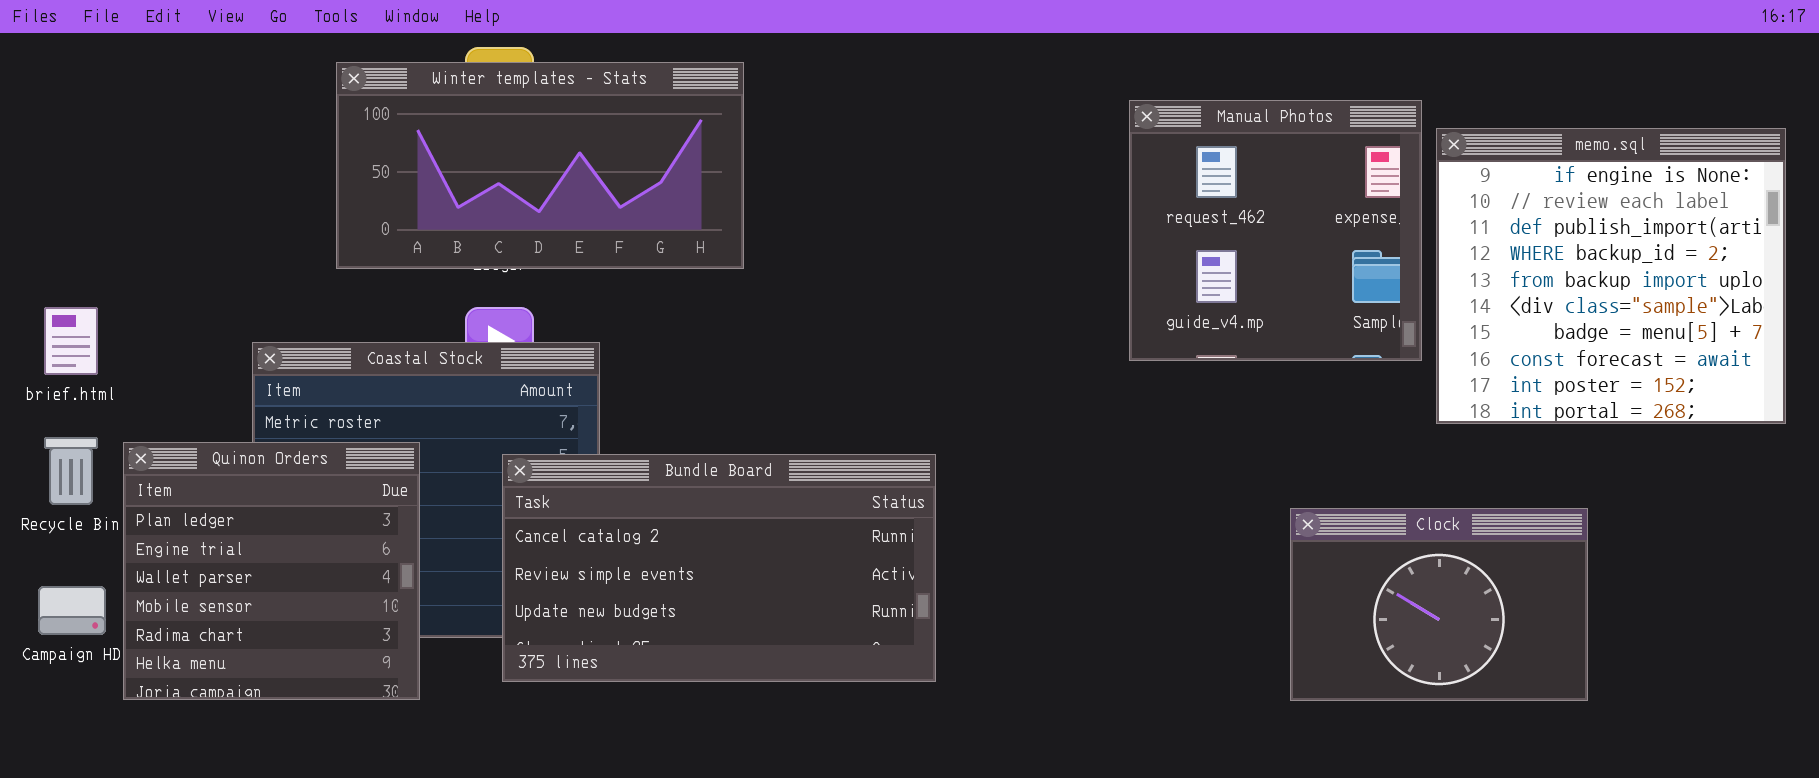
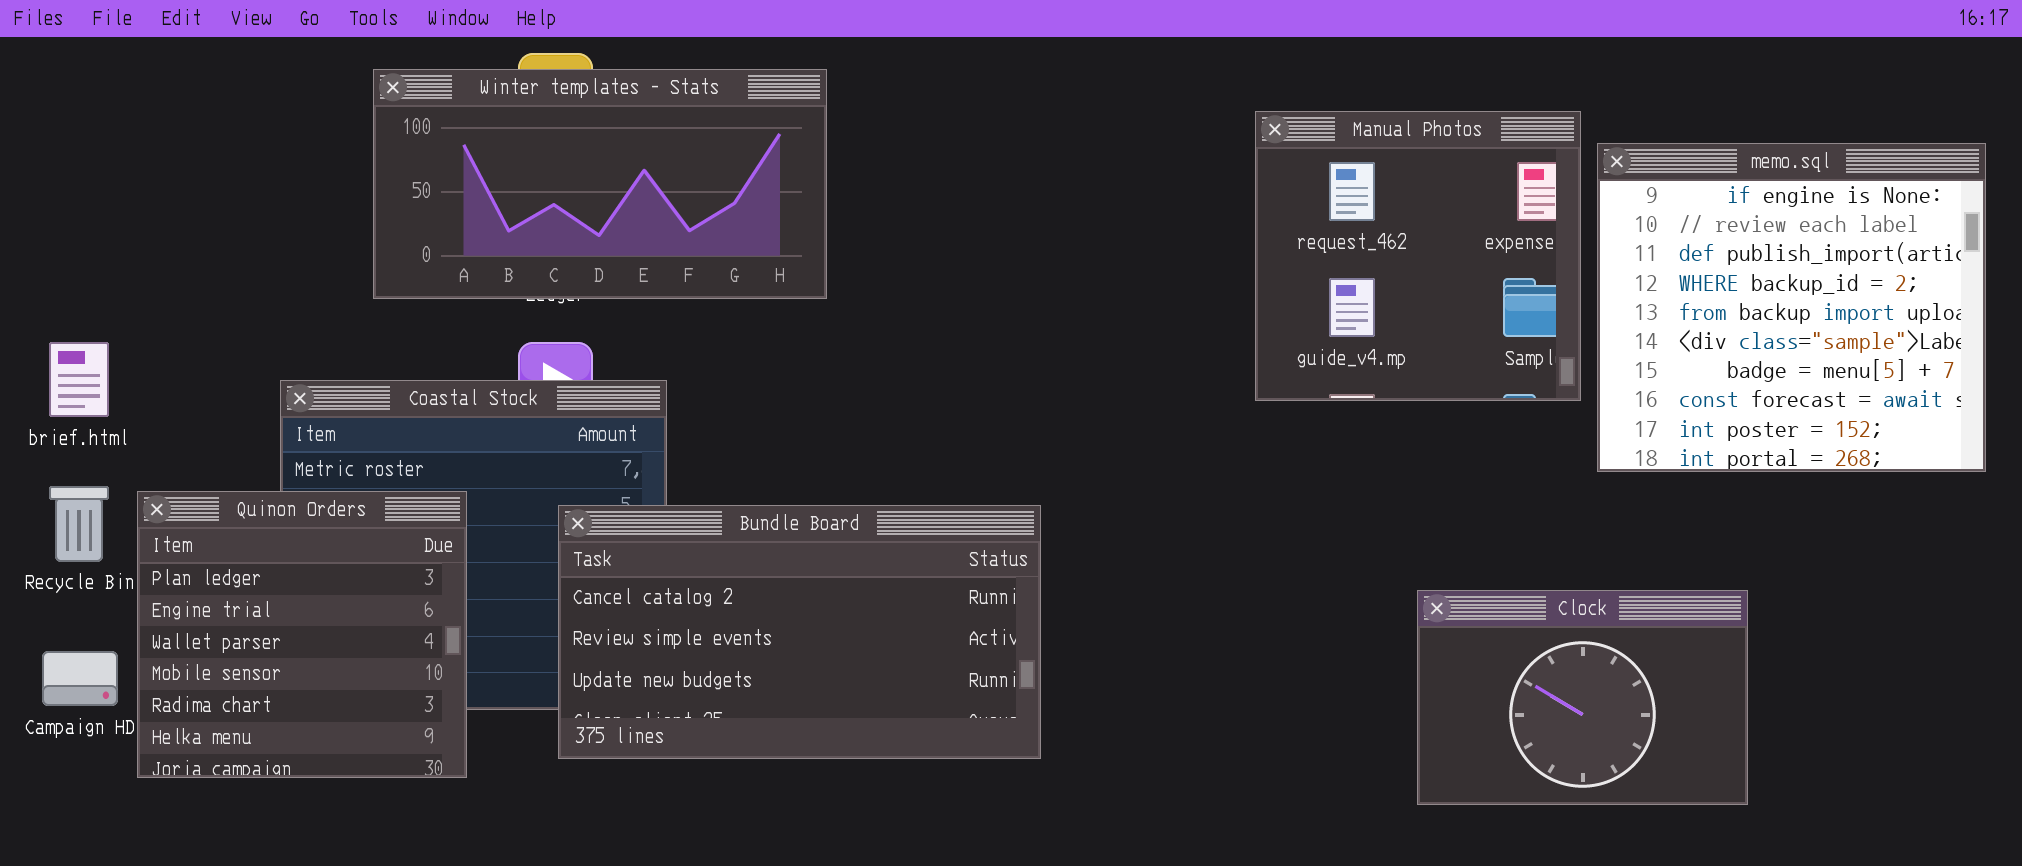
Clock: [1290,508,1588,701] -> [1417,590,1748,805], moved

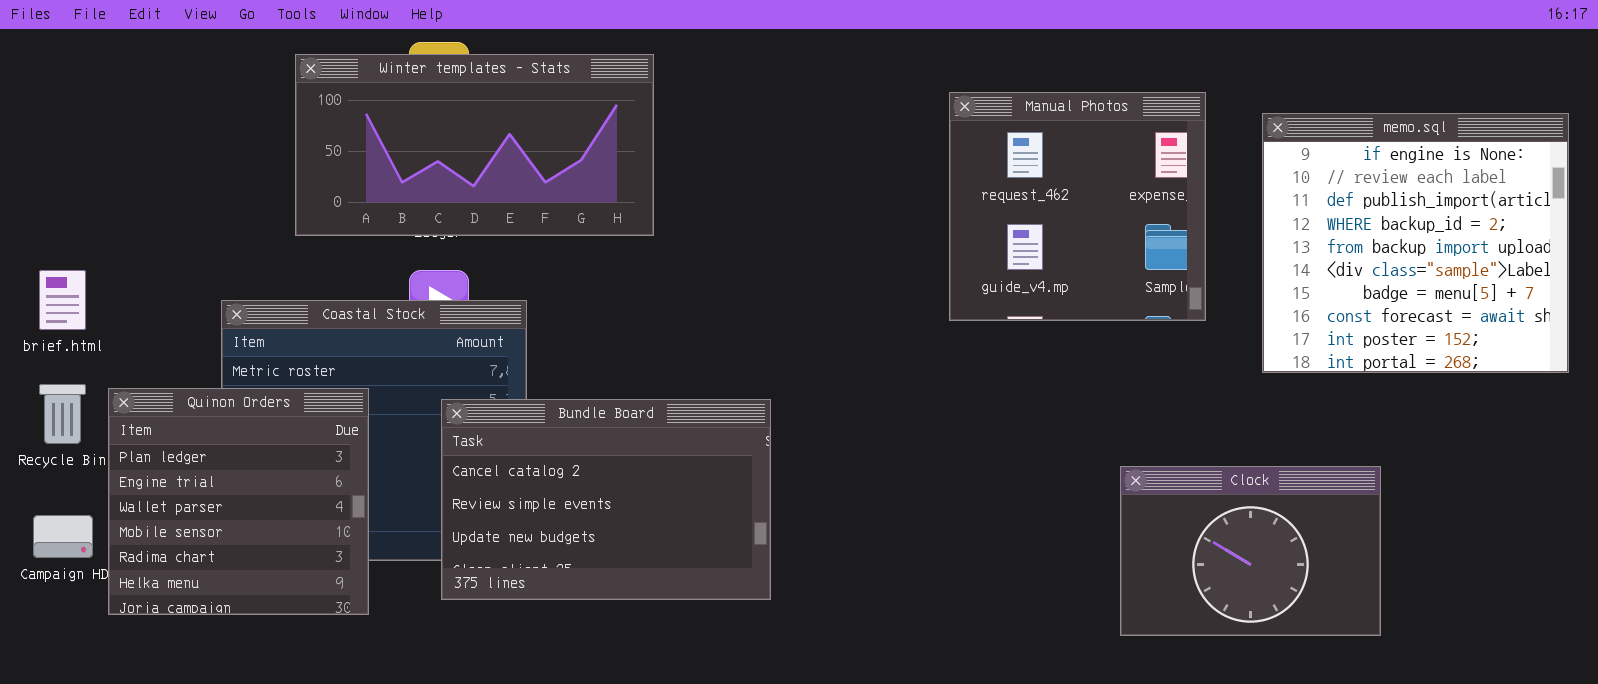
Manual Photos: [1255,111,1581,401] -> [949,92,1206,321], moved
Bundle Board: [558,505,1041,759] -> [441,399,771,600], resized

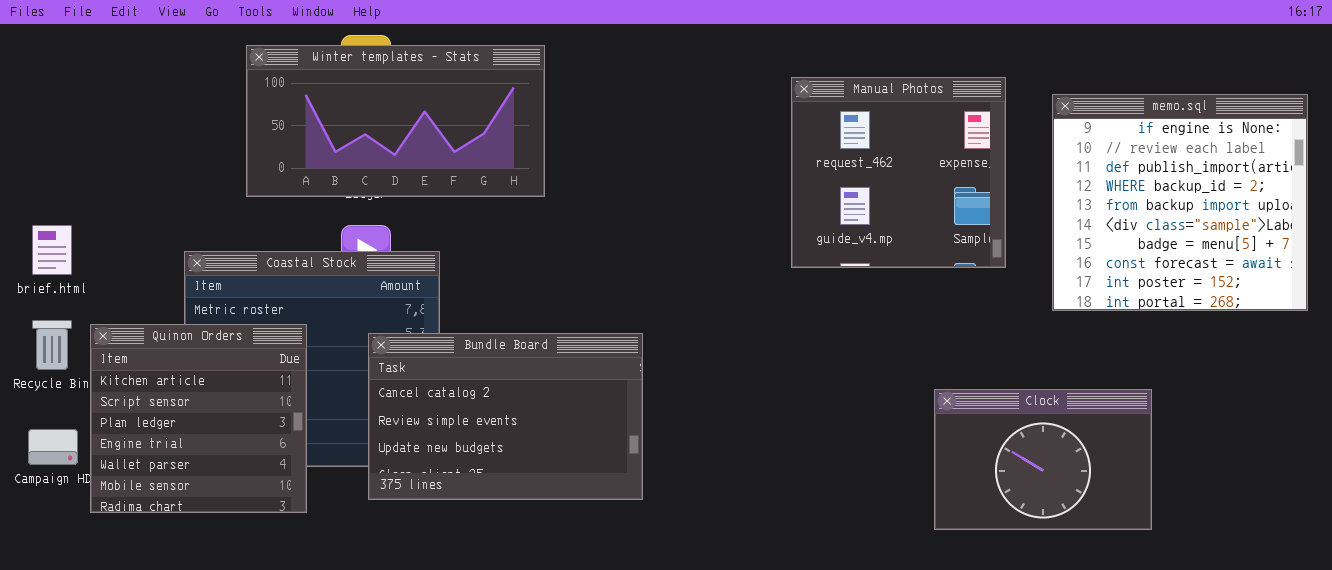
Quinon Orders: [108,388,369,615] -> [90,324,307,513], scrolled up 2 rows

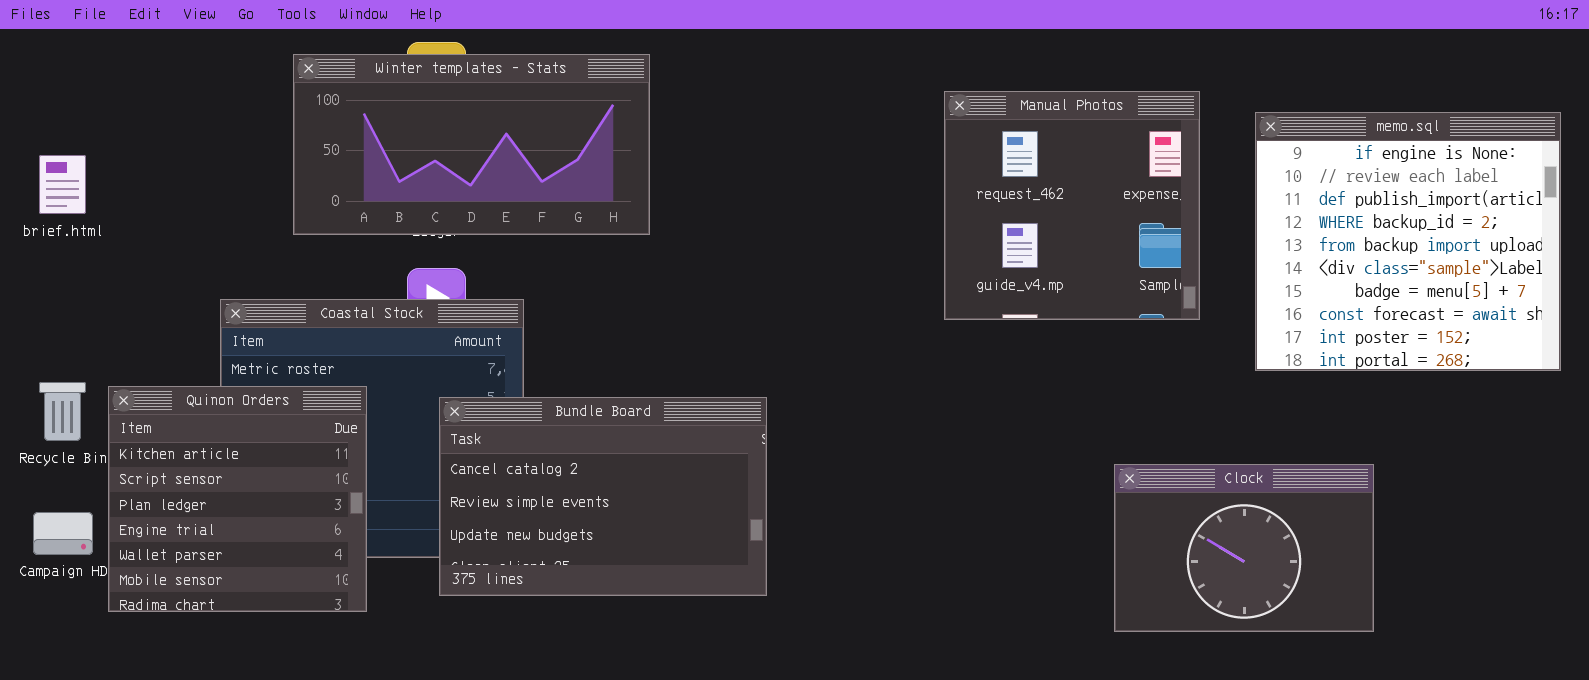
brief.html: [32,225,72,275] -> [39,155,86,214], moved

